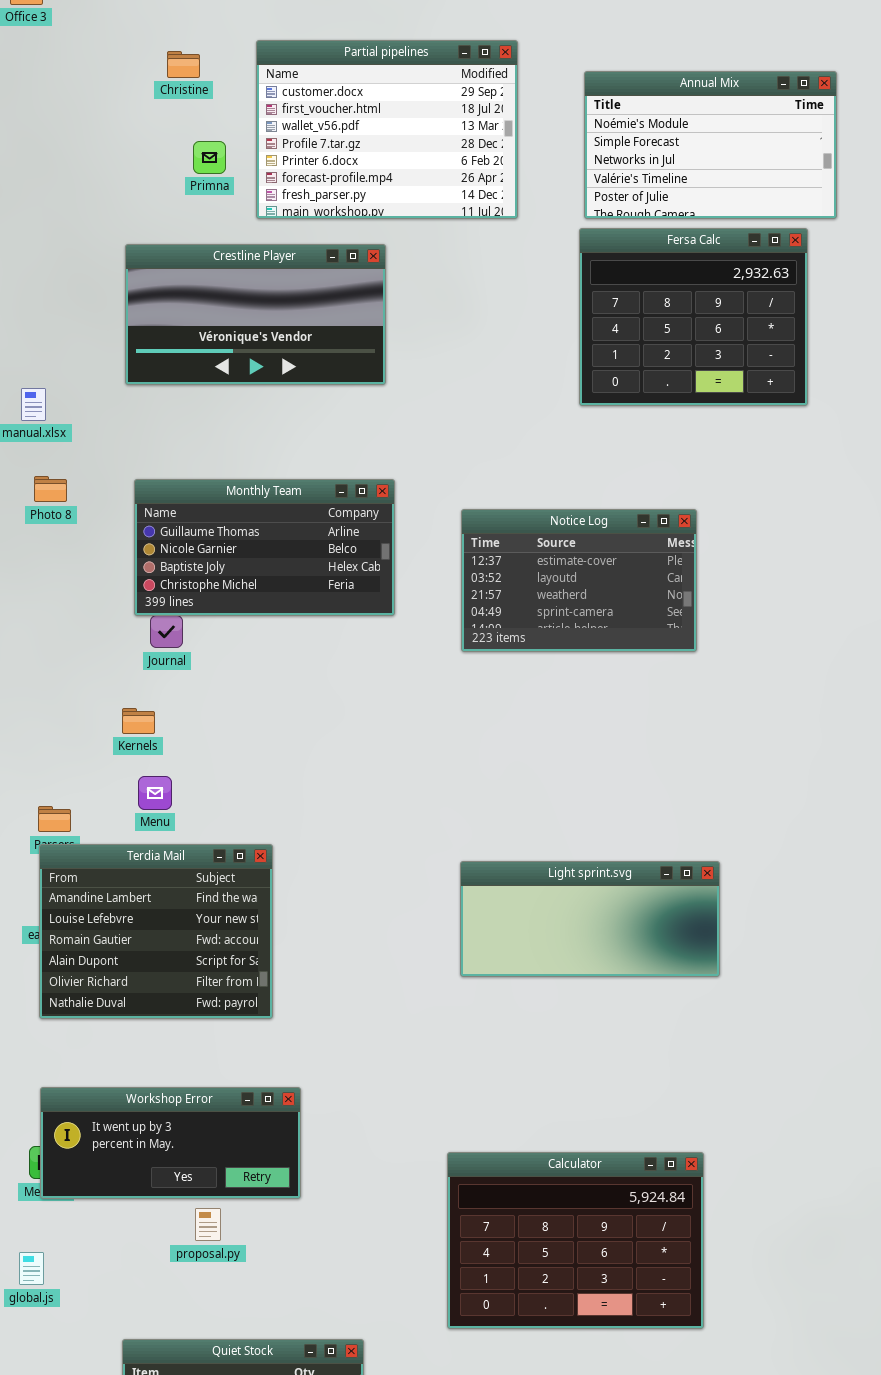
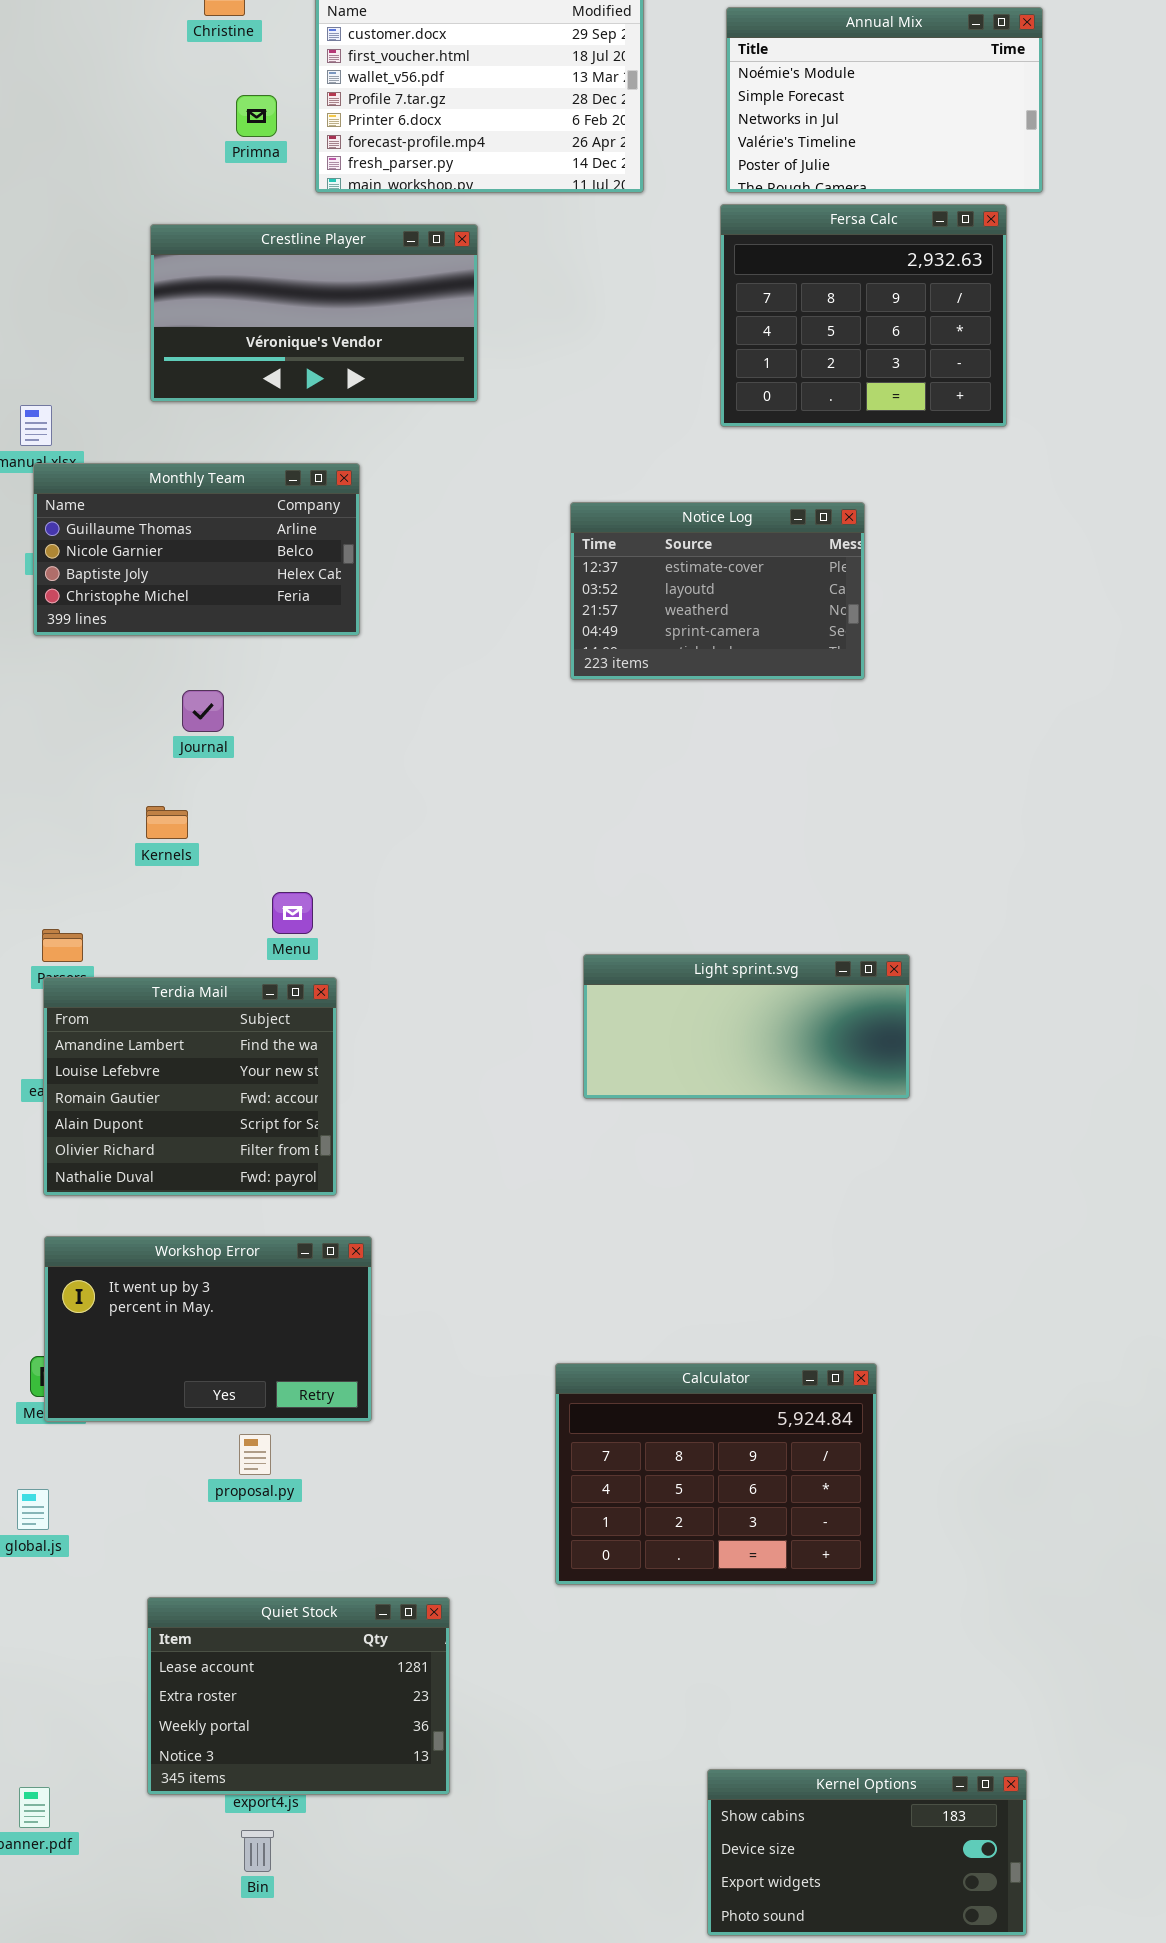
Monthly Team: [134,479,395,616] -> [33,463,360,636], moved
Notice Log: [461,509,697,652] -> [570,502,865,680], moved
Menu: [138,776,172,810] -> [272,892,313,934], moved
Light sprint.svg: [460,861,720,977] -> [583,954,910,1099], moved
Workshop Error: [40,1087,301,1199] -> [44,1236,372,1422], resized

